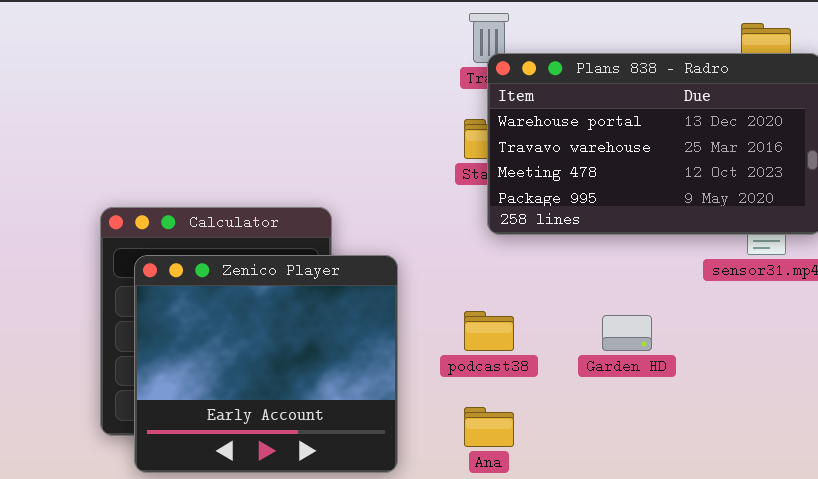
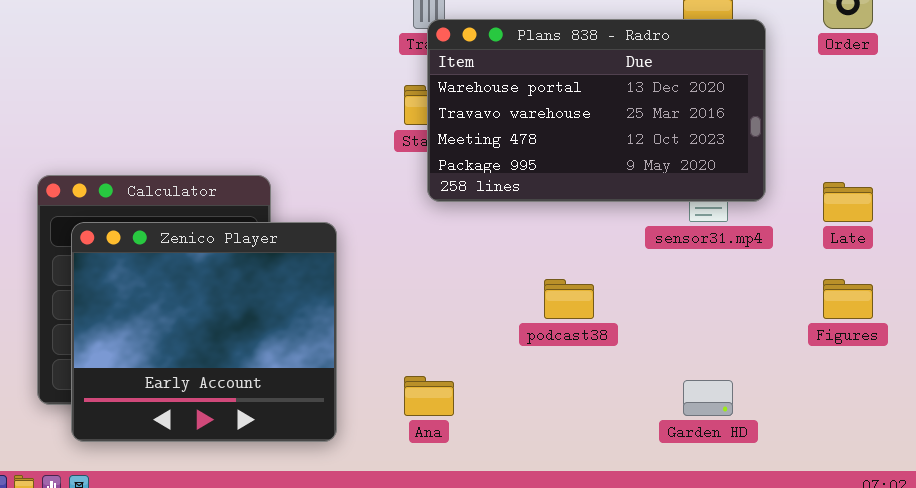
podcast38: [464,311,514,351] -> [544,279,594,319], moved
Garden HD: [602,315,652,351] -> [683,380,733,416], moved

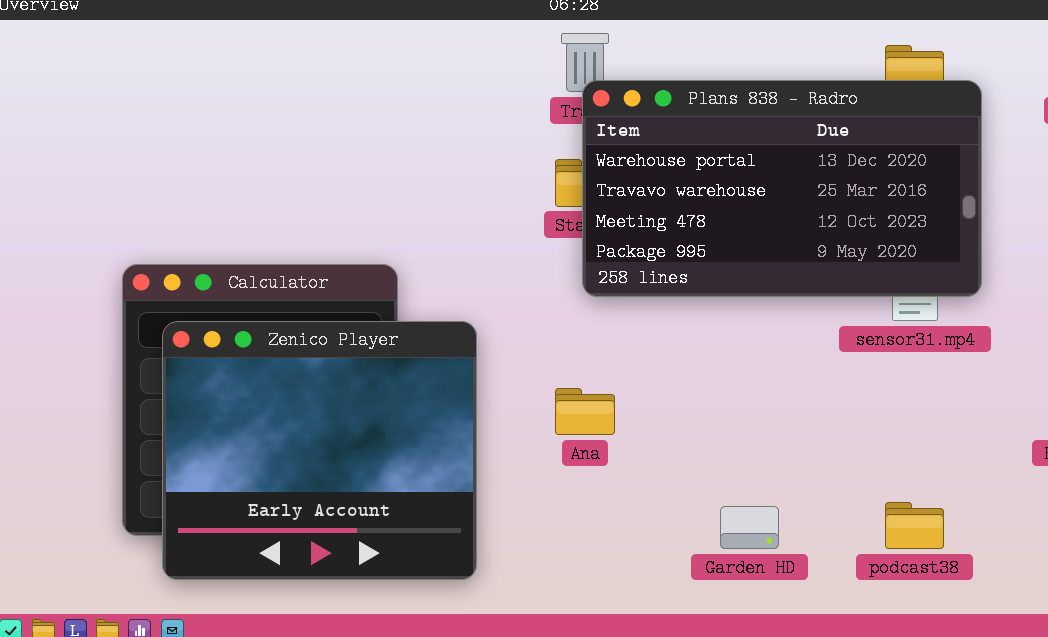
podcast38: [544,279,594,319] -> [885,502,944,549], moved
Ana: [404,376,454,416] -> [555,388,615,435], moved
Garden HD: [683,380,733,416] -> [720,506,779,549], moved

